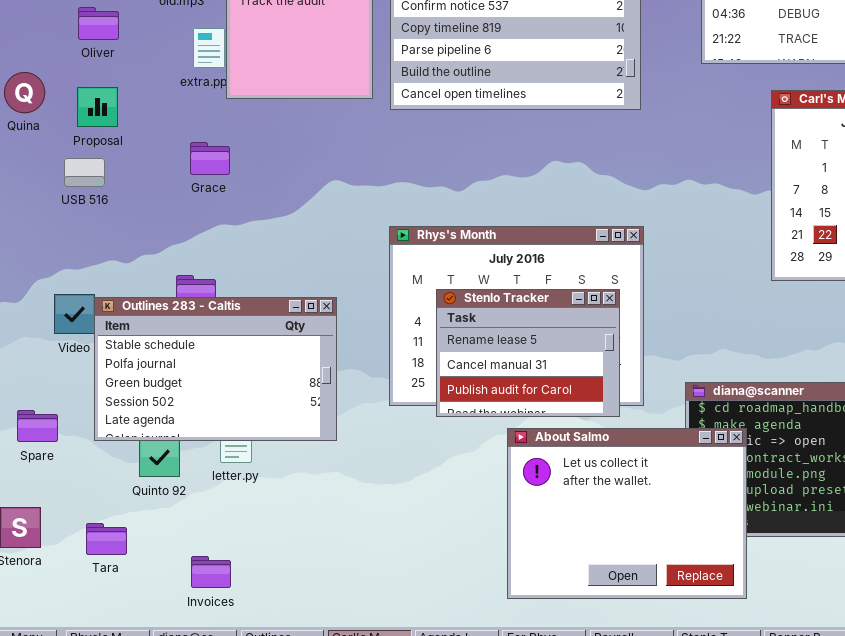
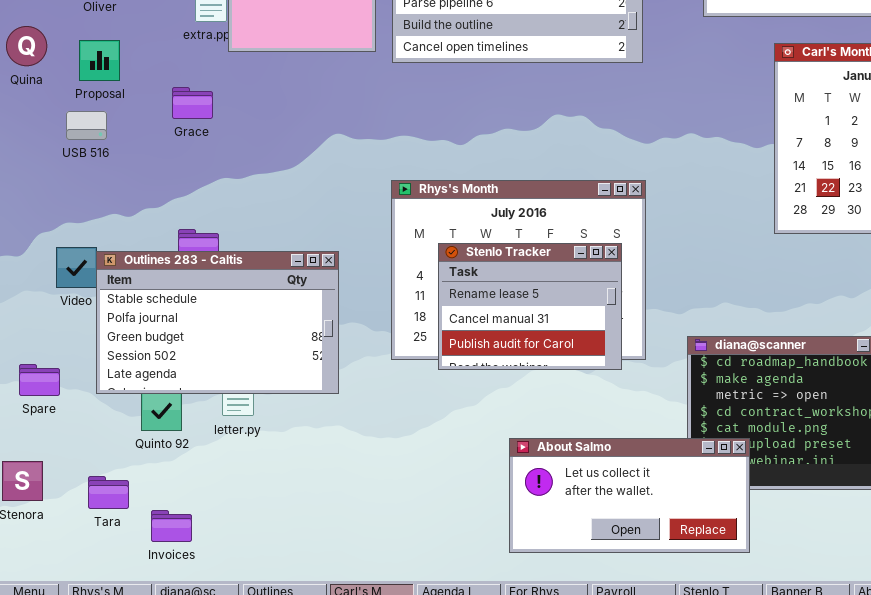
Grace: [190,142,230,175] -> [172,87,213,119], moved
About Salmo: [507,428,747,599] -> [509,438,750,553], resized
Invoices: [191,556,231,588] -> [151,510,192,542], moved

